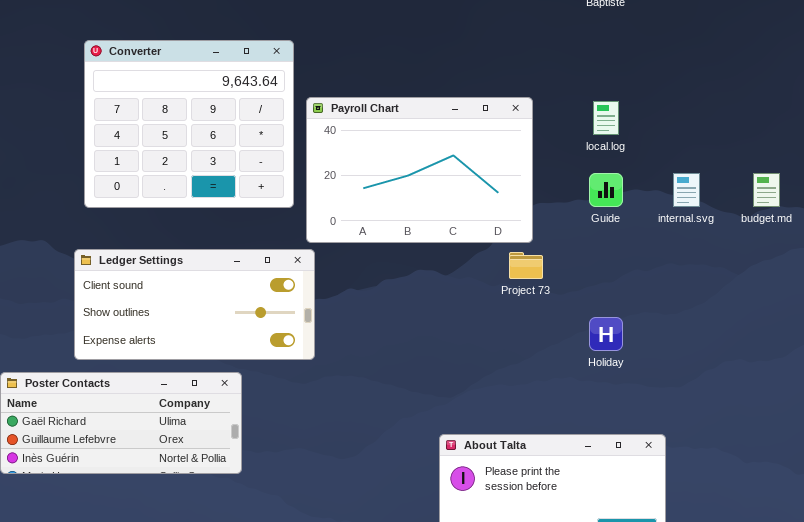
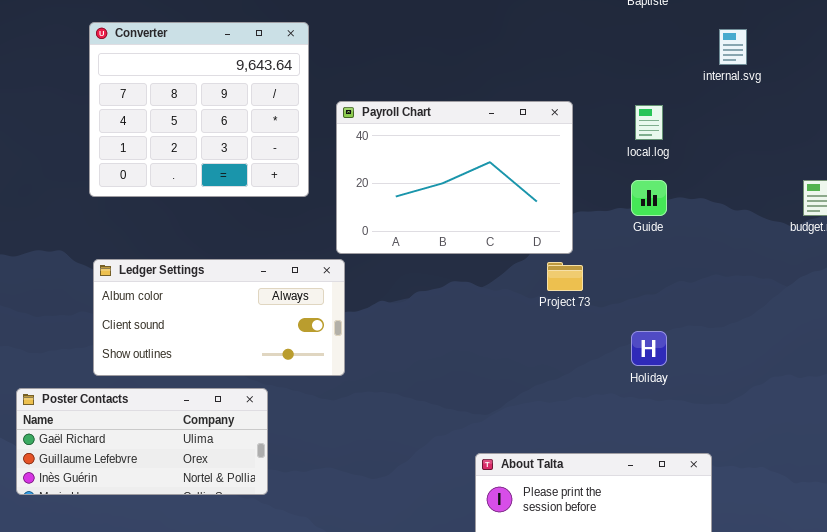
Converter: [84,40,294,208] -> [89,22,309,197], moved
internal.svg: [673,173,700,207] -> [719,29,747,65], moved
Ledger Settings: [74,249,315,360] -> [93,259,345,376], scrolled up 1 row

